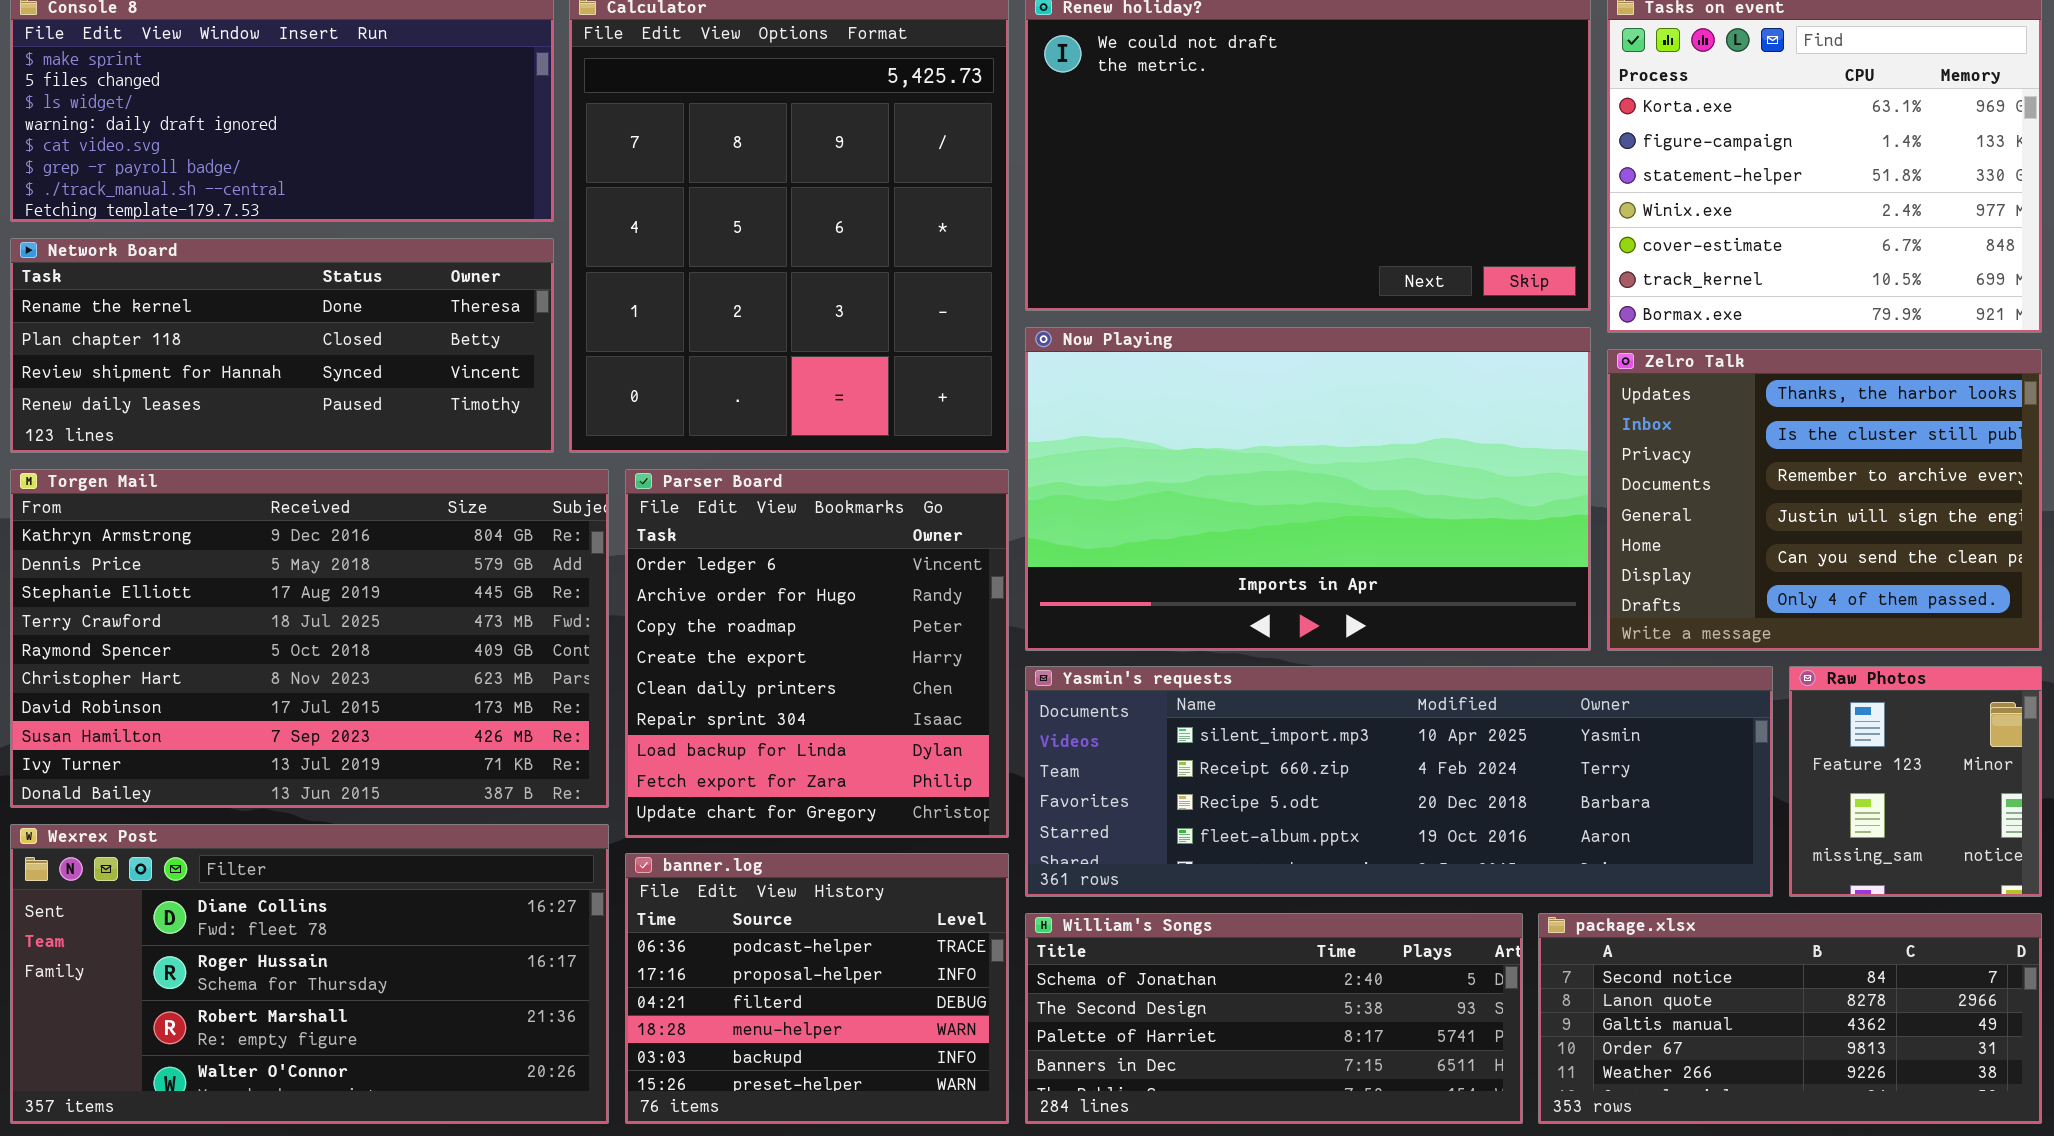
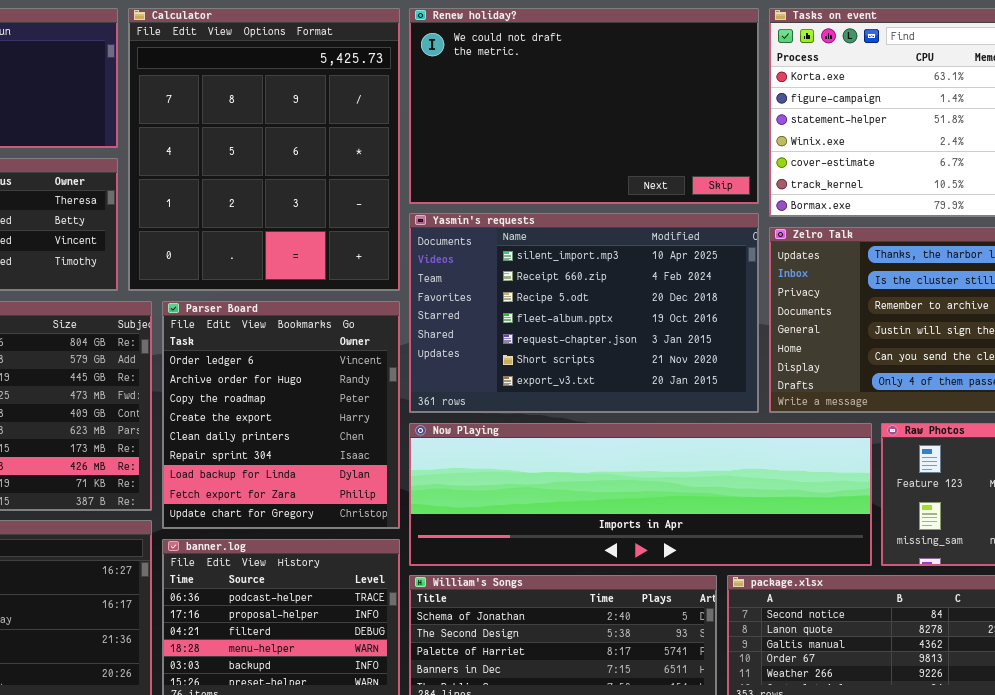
Now Playing: [1025,327,1591,651] -> [409,423,872,566], moved, resized
Yasmin's requests: [1025,666,1773,897] -> [409,213,759,413], moved, resized

